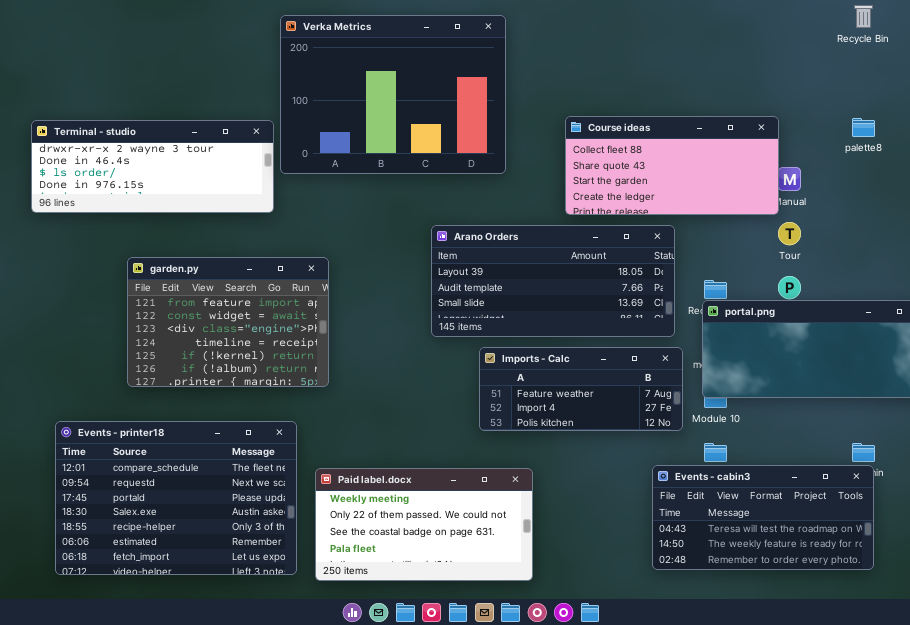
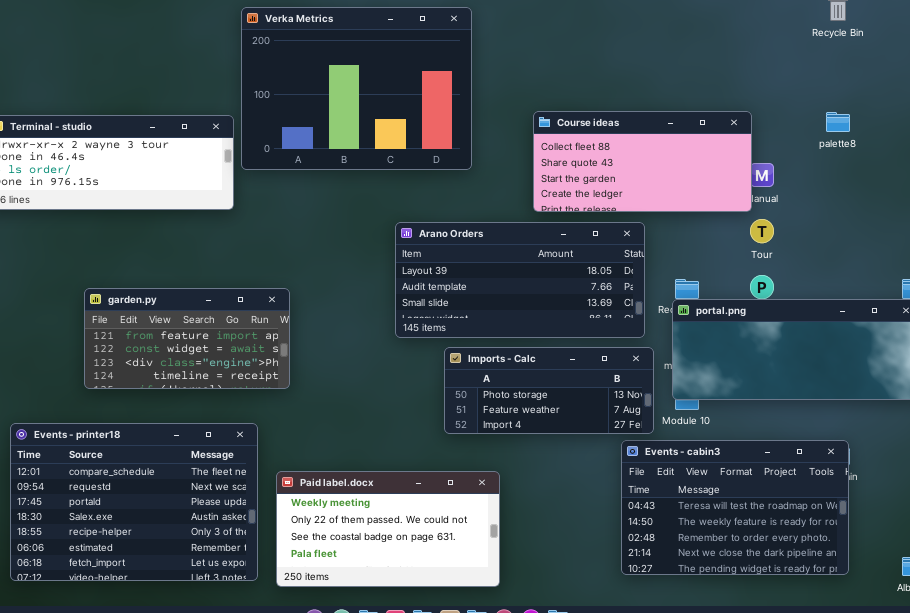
garden.py: [127,257,329,387] -> [84,288,290,389], resized
Imports - Calc: [479,347,683,431] -> [444,347,654,434], scrolled up 1 row
Events - cabin3: [652,465,874,570] -> [621,440,849,575], resized

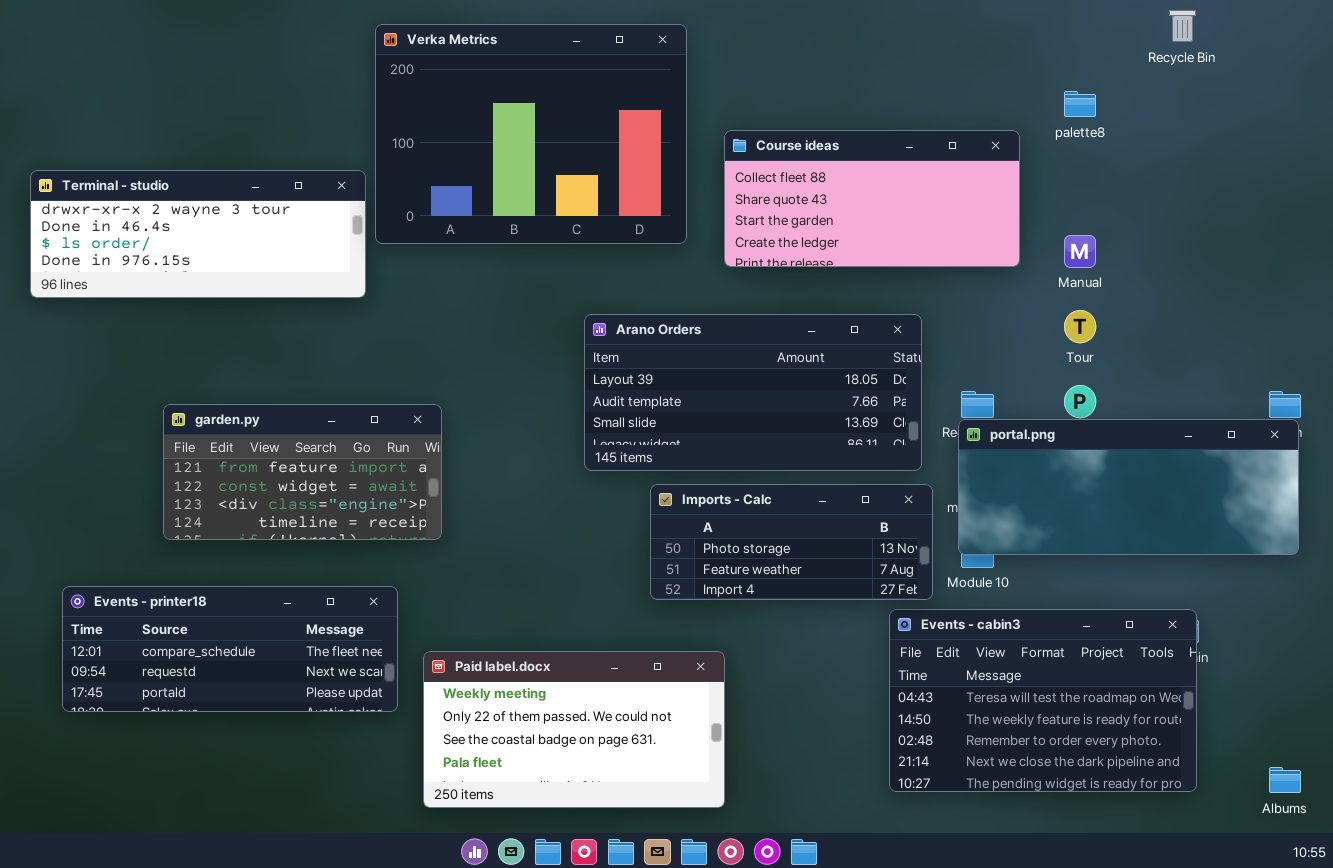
Course ideas: [533,111,752,212] -> [724,130,1020,267], moved
palette8: [826,112,850,132] -> [1064,91,1096,117], moved
Events - printer18: [10,423,258,581] -> [62,586,398,712], resized

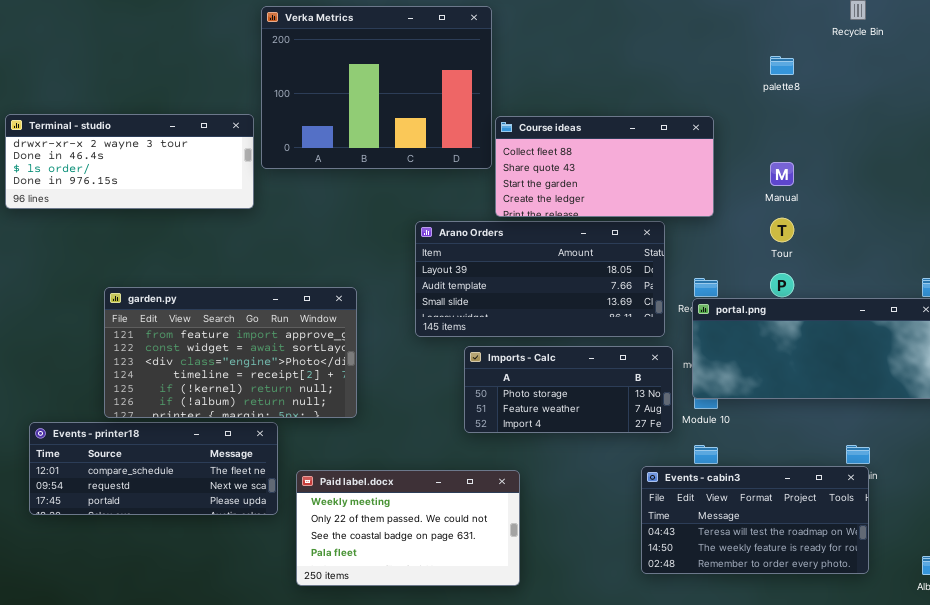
Course ideas: [724,130,1020,267] -> [495,116,714,217], moved
garden.py: [163,404,442,540] -> [104,287,357,418], resized
Events - cabin3: [889,609,1197,792] -> [641,466,869,574], resized

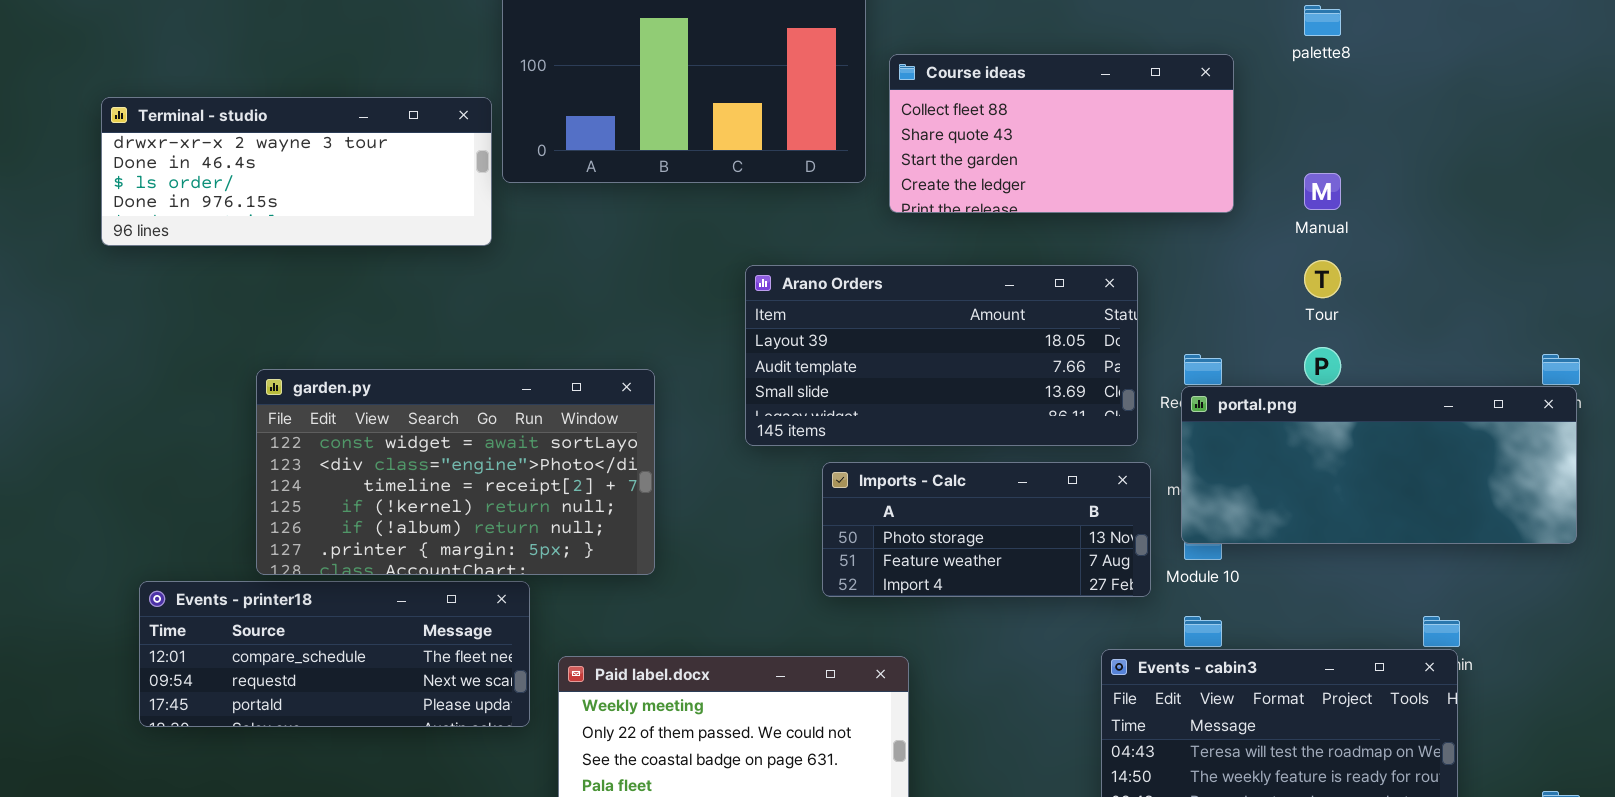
Course ideas: [495,116,714,217] -> [889,54,1234,213], moved
garden.py: [104,287,357,418] -> [256,369,655,575], scrolled down 1 row

